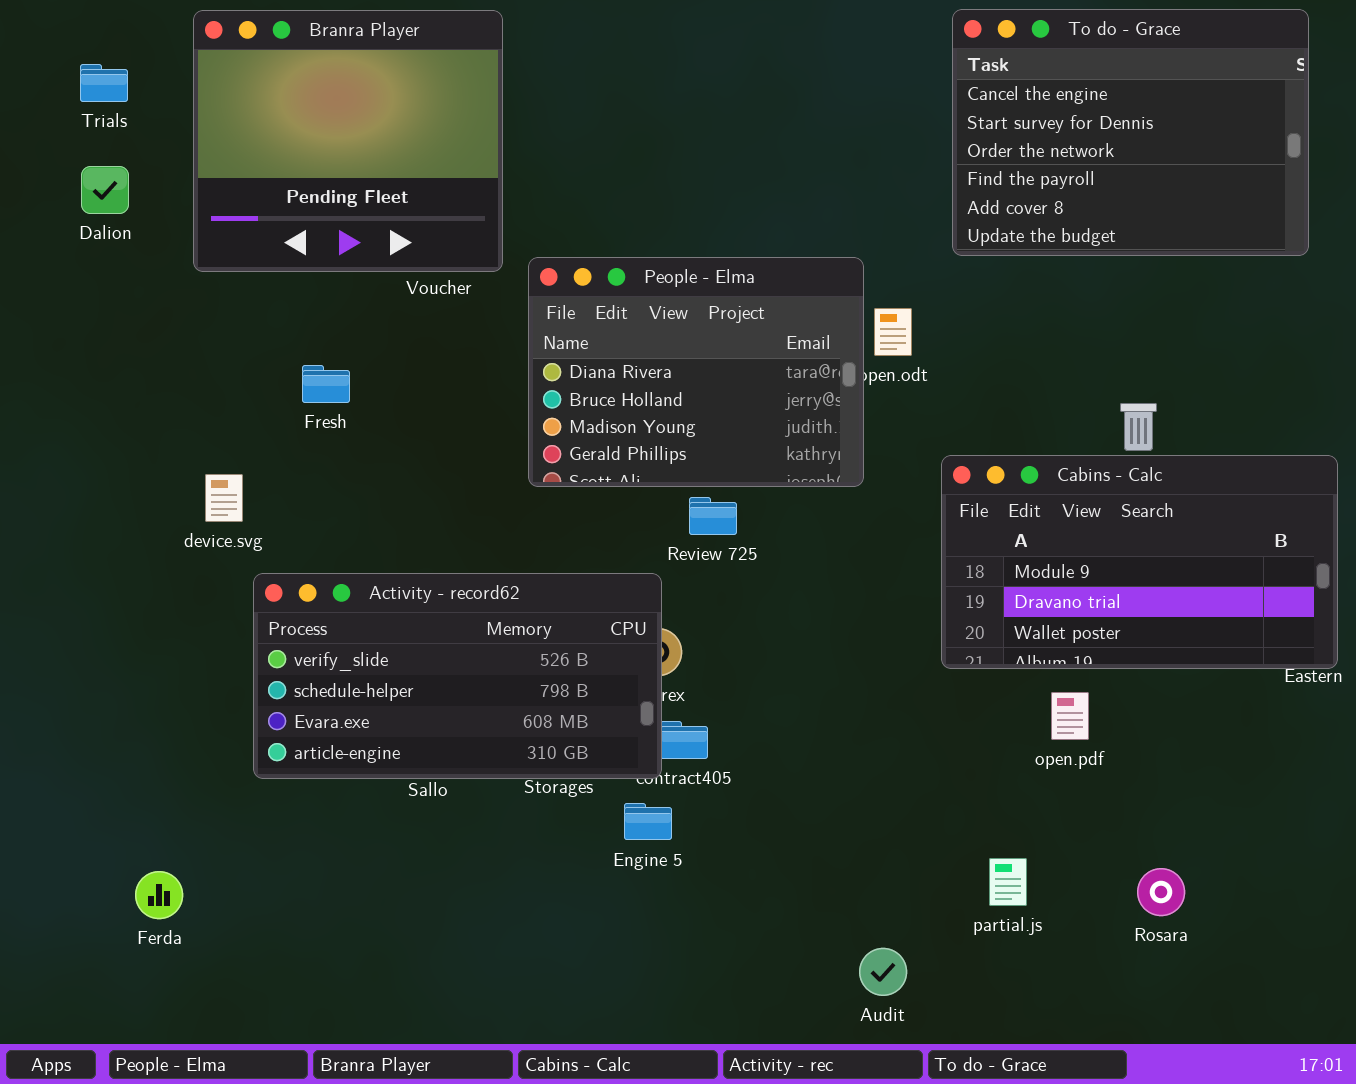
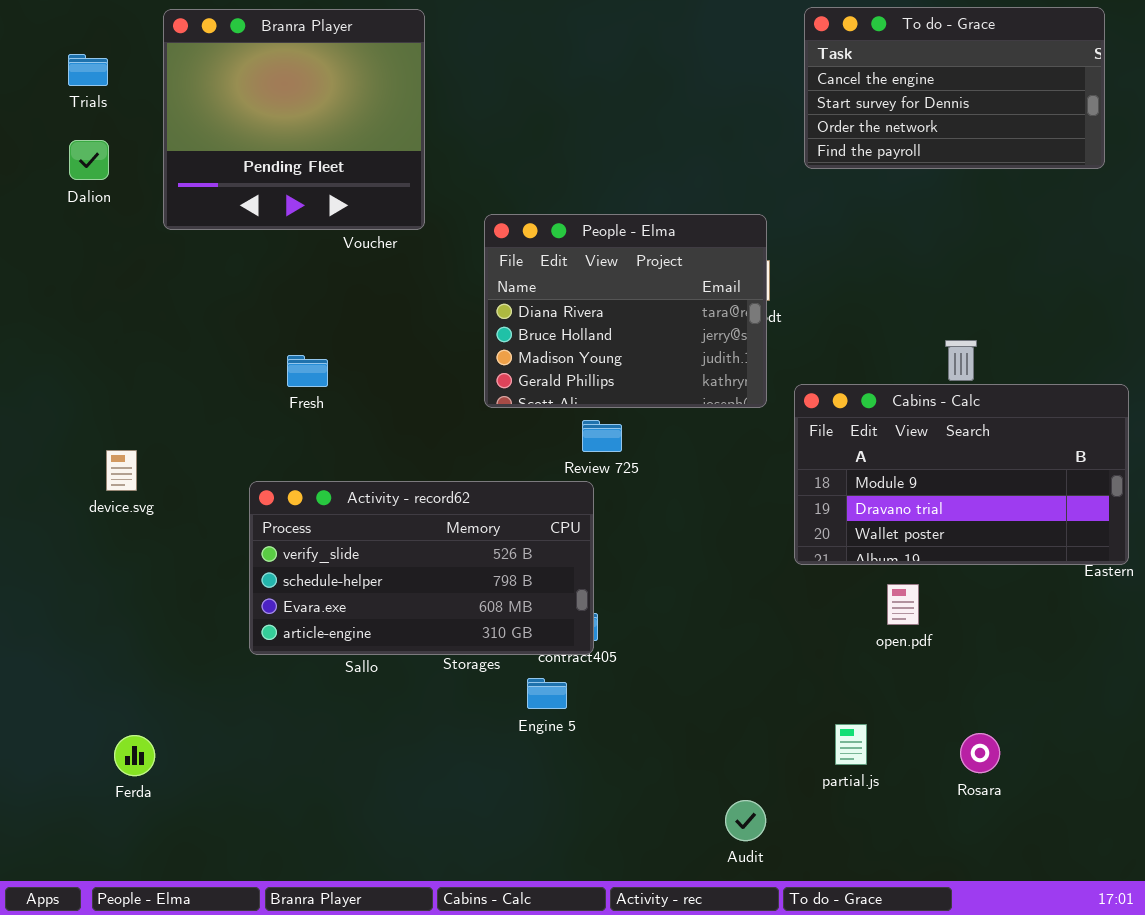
To do - Grace: [952,9,1309,256] -> [804,7,1105,169], resized
People - Elma: [528,257,864,487] -> [484,214,767,408], moved
Fresh: [302,365,350,403] -> [287,355,328,387], moved
device.svg: [205,474,243,522] -> [106,450,137,491], moved
Activity - record62: [253,573,662,779] -> [249,481,594,655], moved

